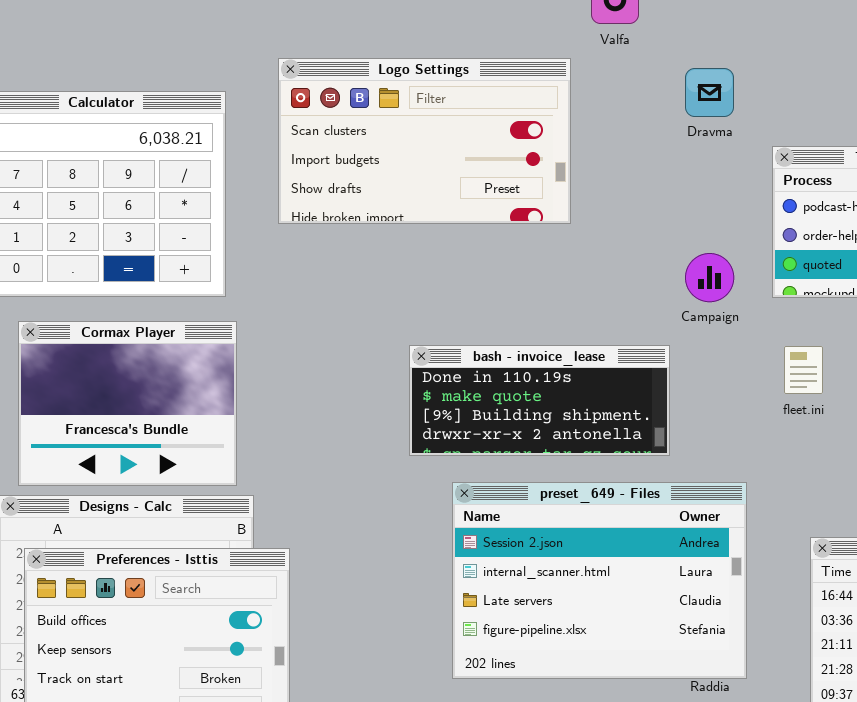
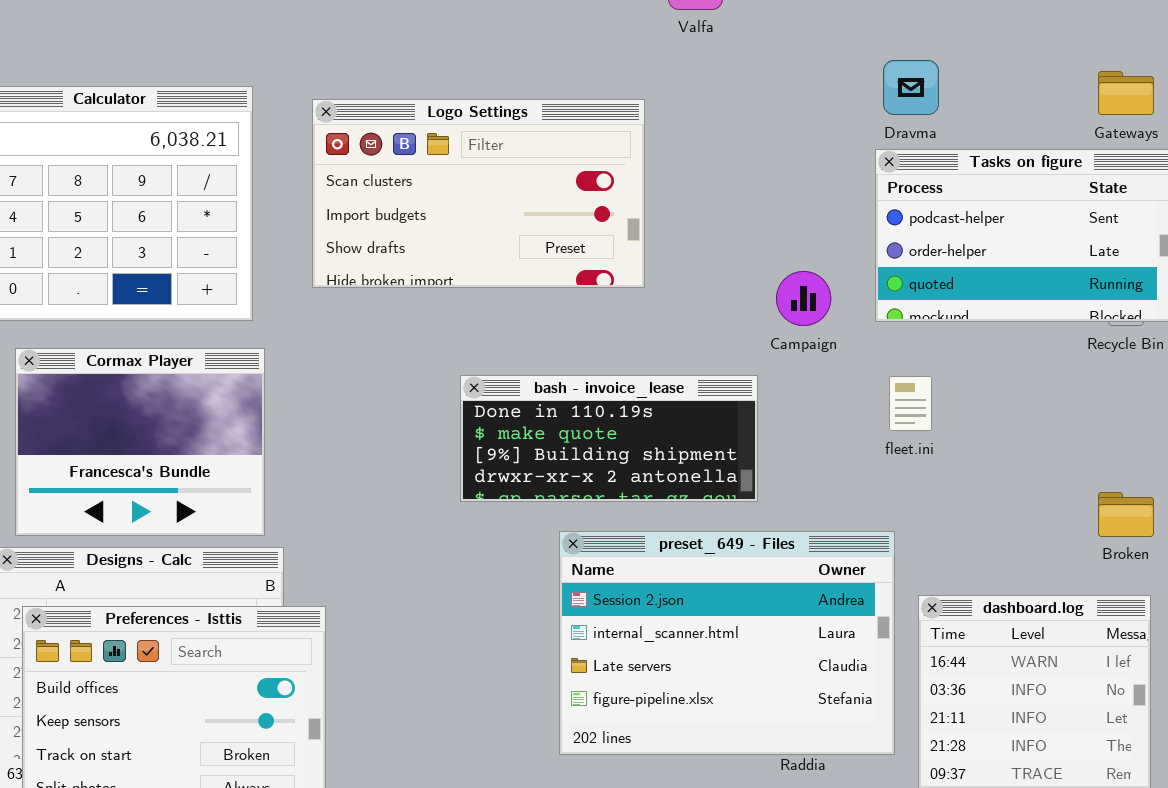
Logo Settings: [278,58,571,224] -> [312,99,645,288], moved
Dravma: [685,68,734,117] -> [883,60,939,115], moved
preset_649 - Files: [452,482,747,679] -> [559,531,895,755], moved

